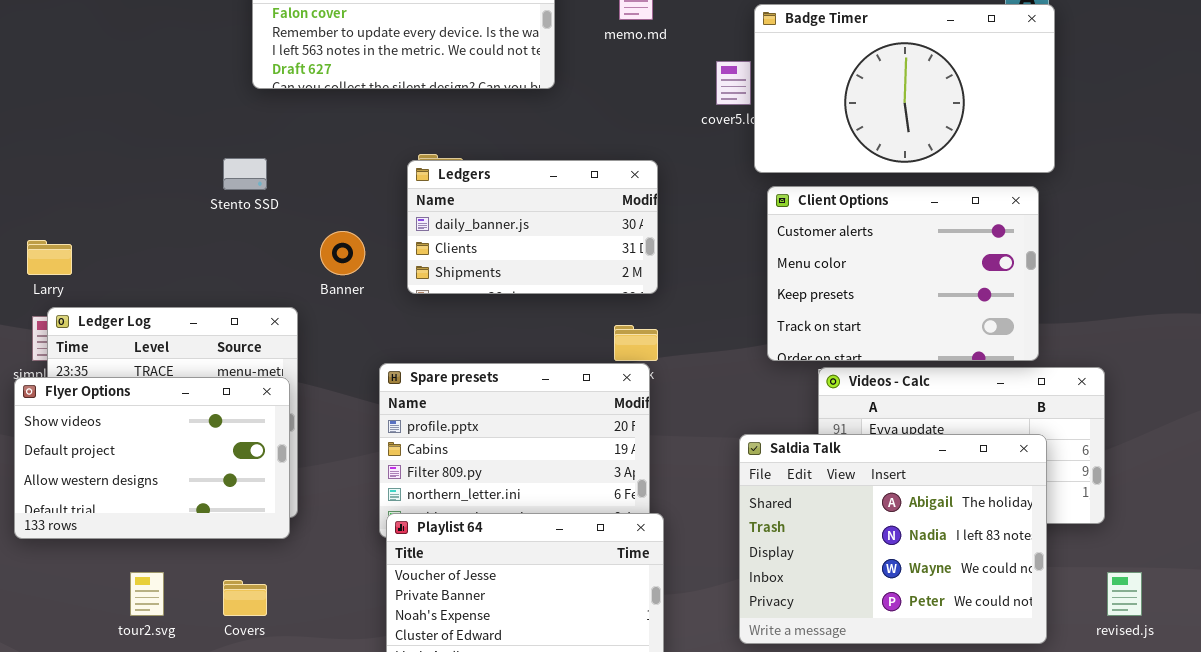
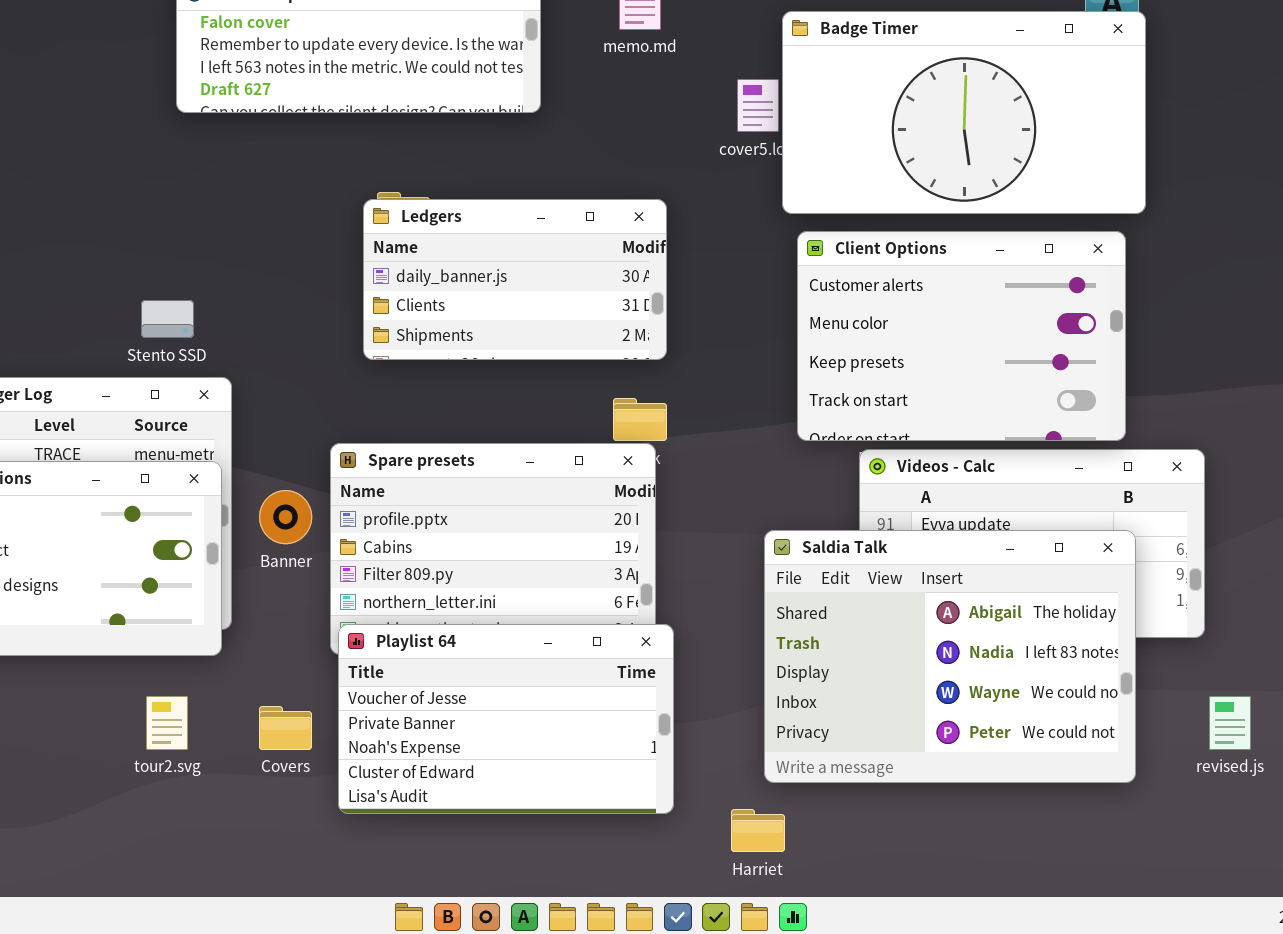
Stento SSD: [223,158,267,190] -> [141,300,194,338], moved
Banner: [320,231,365,275] -> [259,490,312,544], moved
tour2.svg: [130,572,164,616] -> [146,696,188,750], moved
Covers: [223,580,267,616] -> [259,706,312,750], moved

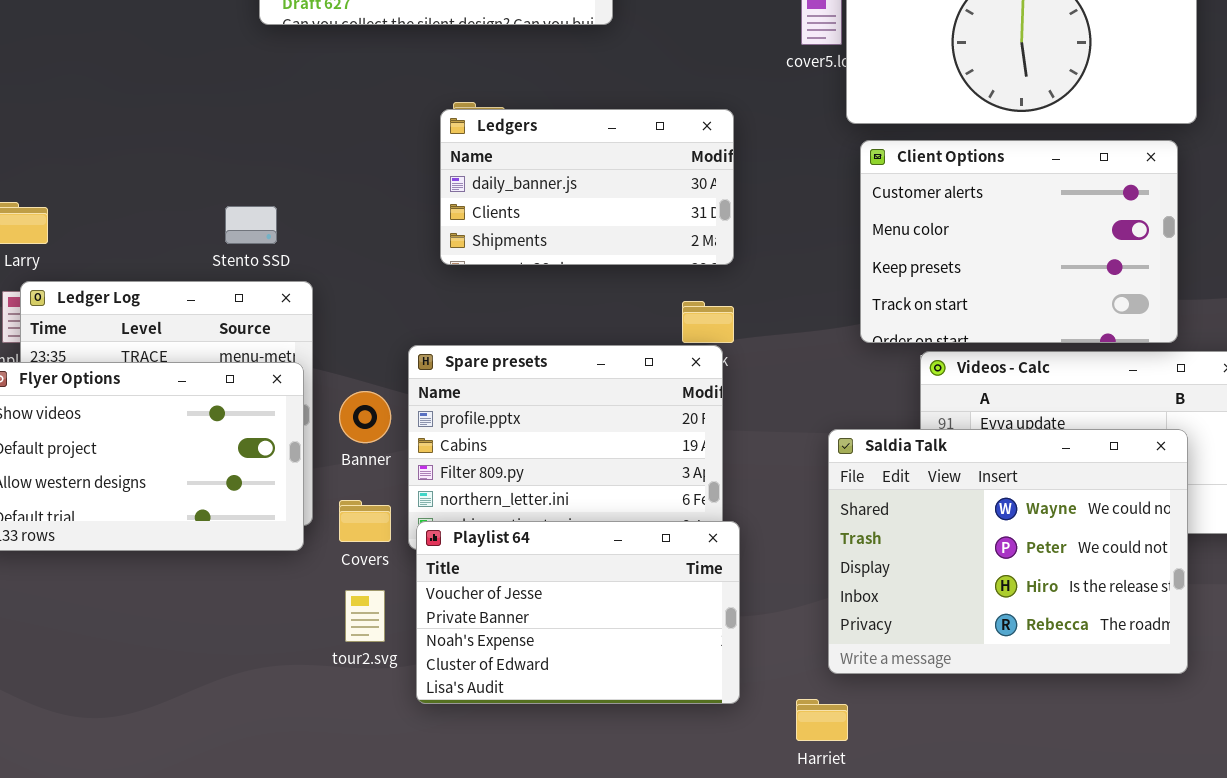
Saldia Talk: [764,530,1136,783] -> [828,429,1188,674], scrolled down 2 rows
tour2.svg: [146,696,188,750] -> [345,590,385,642], moved
Covers: [259,706,312,750] -> [339,500,391,542], moved

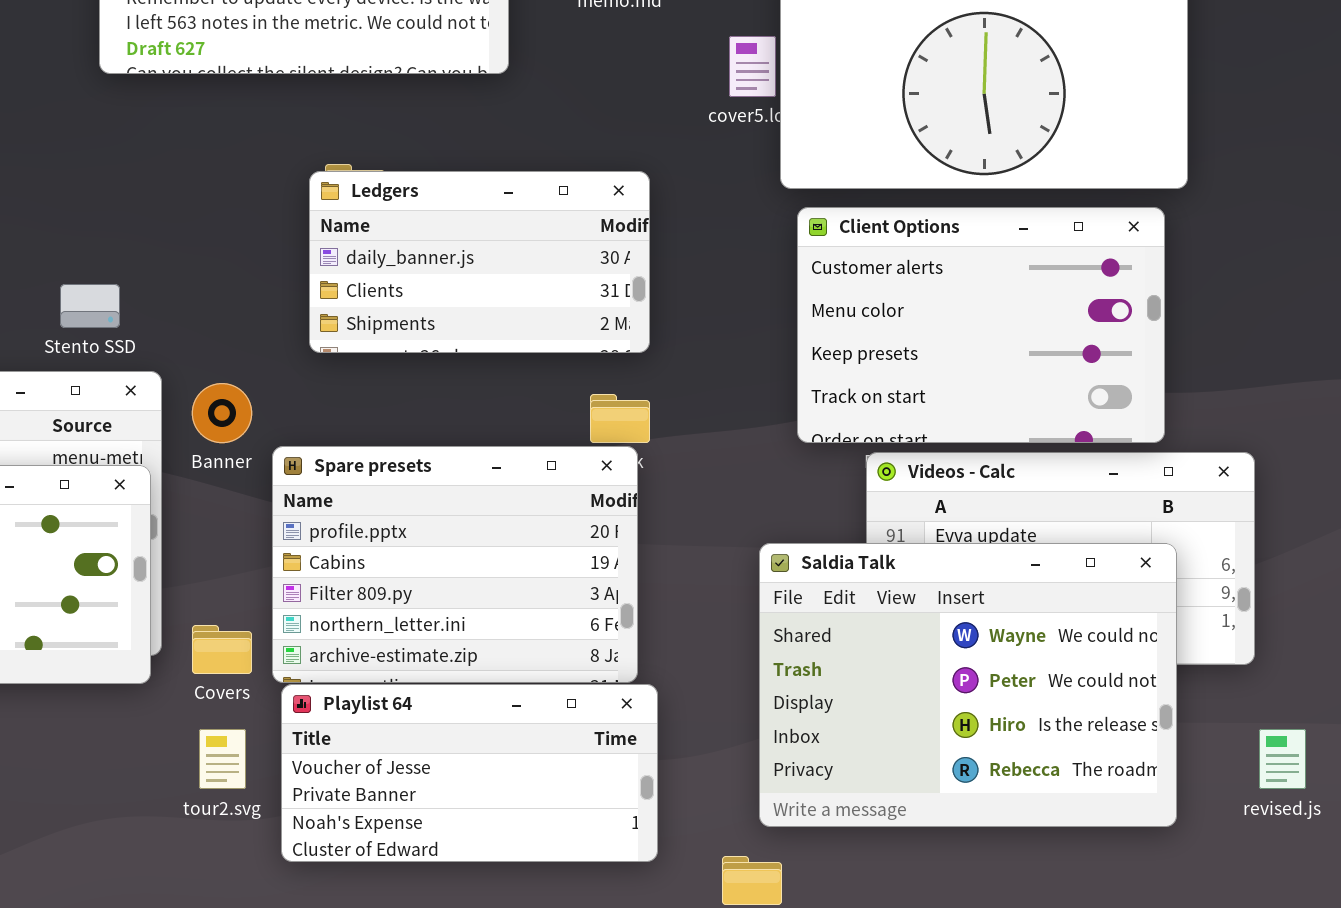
Banner: [339,391,391,443] -> [192,383,252,443], moved
Playlist 64: [416,521,740,704] -> [281,684,658,862], resized

